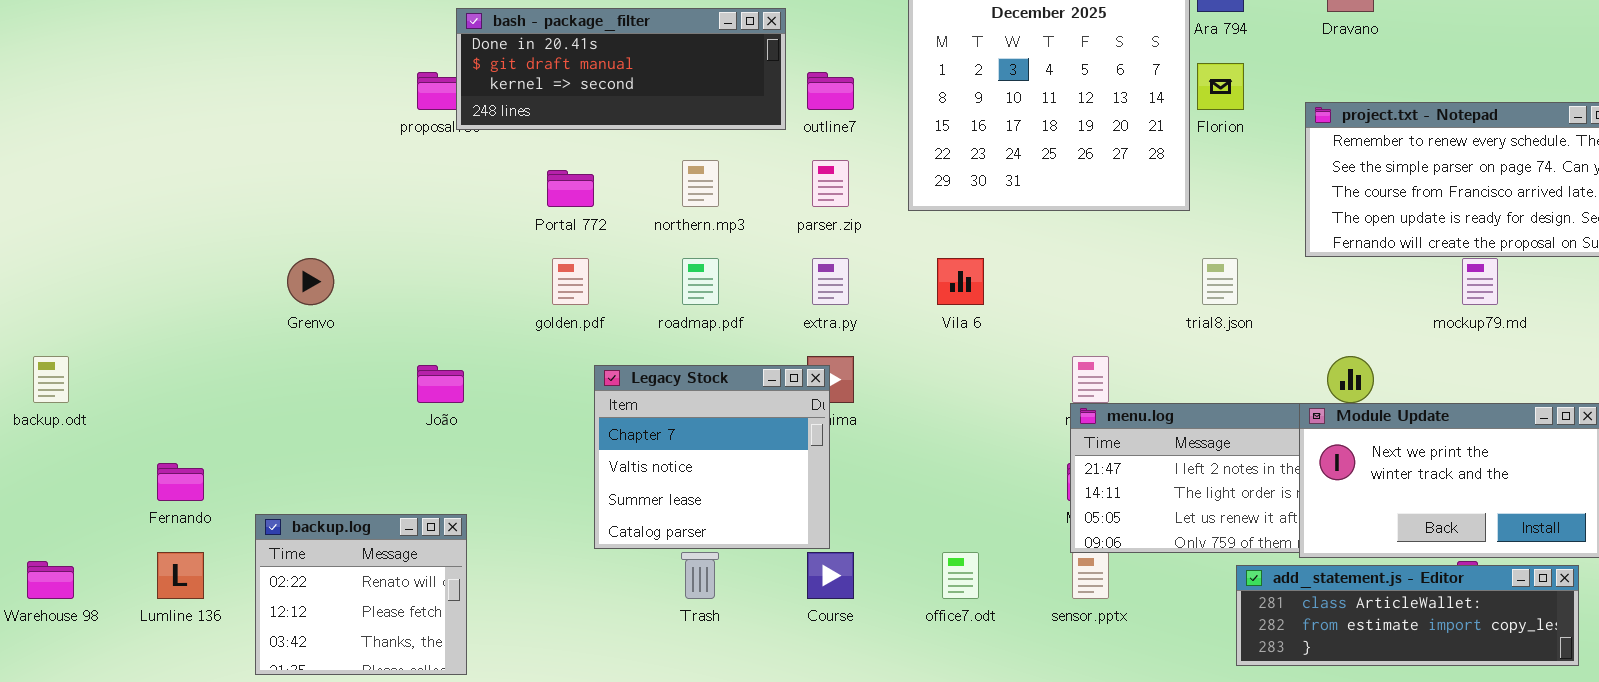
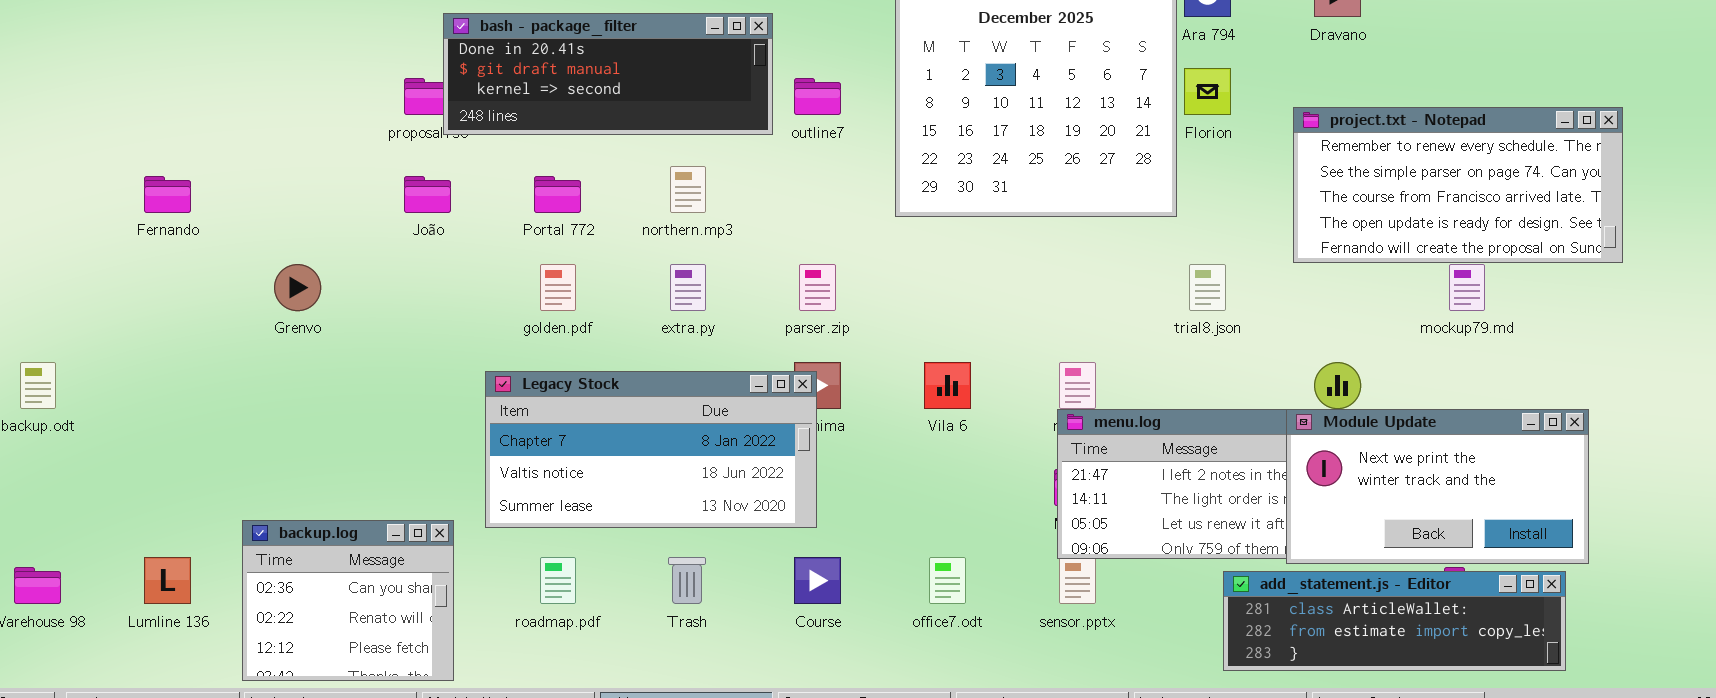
parser.zip: [812,160,849,207] -> [799,264,836,311], moved
roadmap.pdf: [682,258,719,305] -> [540,557,576,604], moved
extra.py: [812,258,849,305] -> [670,264,706,311], moved
Vila 6: [937,258,984,305] -> [924,362,971,409], moved
João: [417,365,464,403] -> [404,176,451,213], moved
Legacy Stock: [594,365,830,549] -> [485,371,817,528], resized
Fernando: [157,463,204,501] -> [144,176,191,213], moved
backup.log: [255,514,467,675] -> [242,520,454,681], scrolled up 1 row

